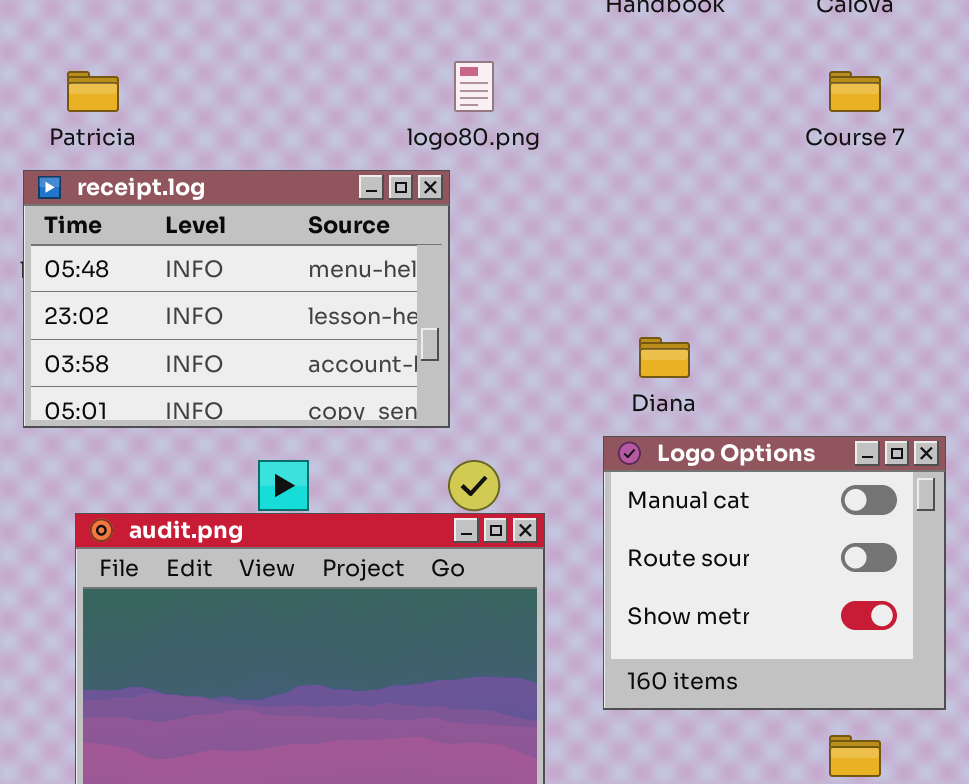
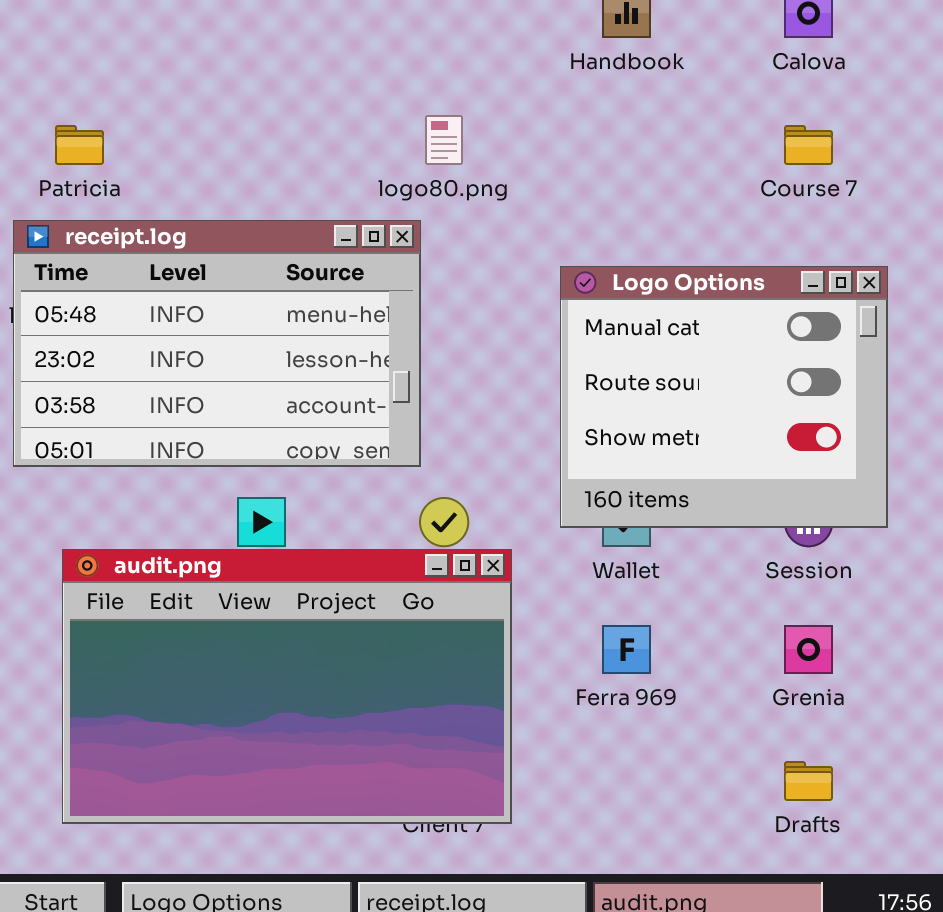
Logo Options: [603,436,946,710] -> [560,266,888,528], moved

